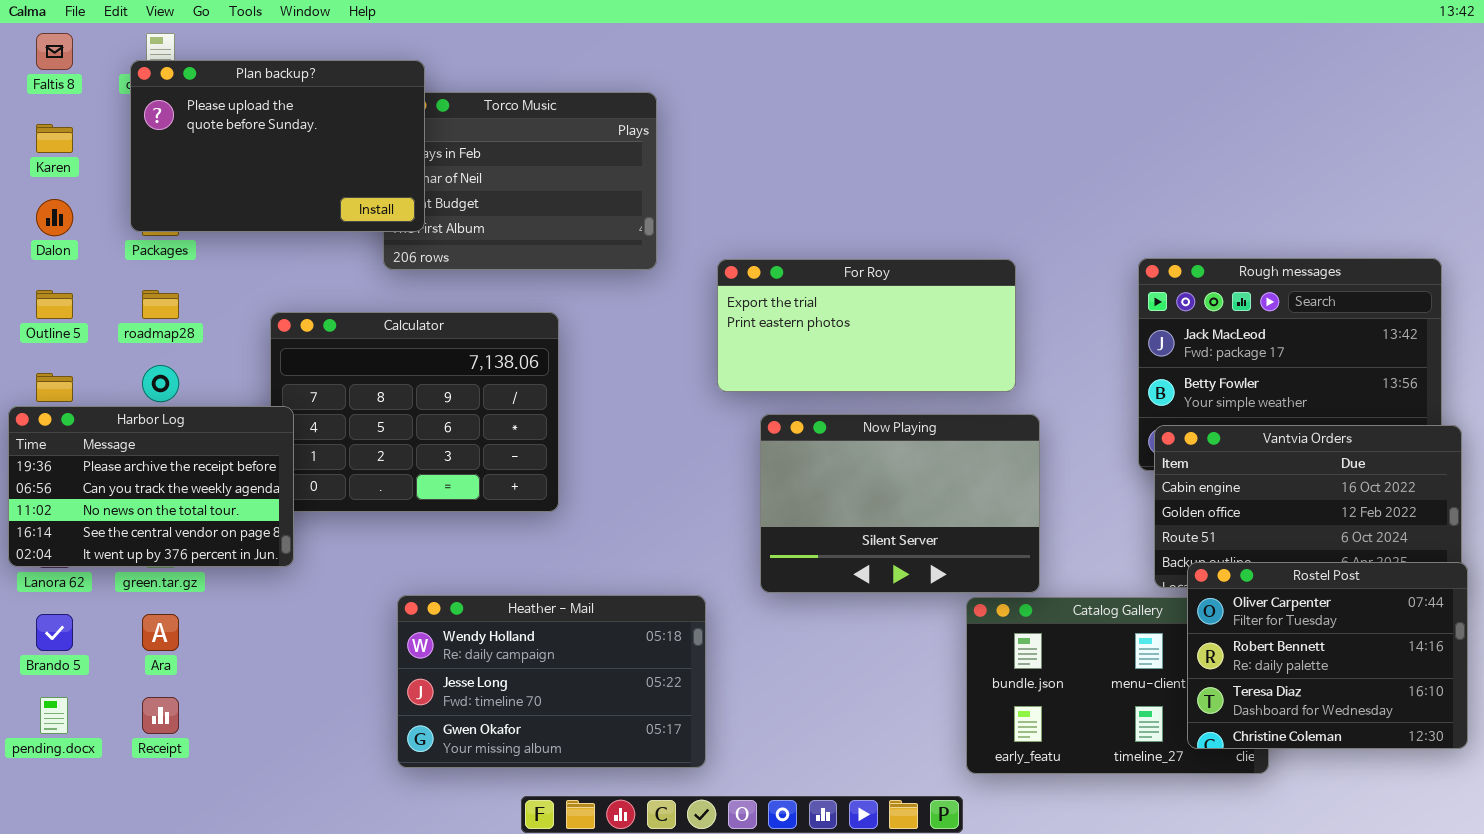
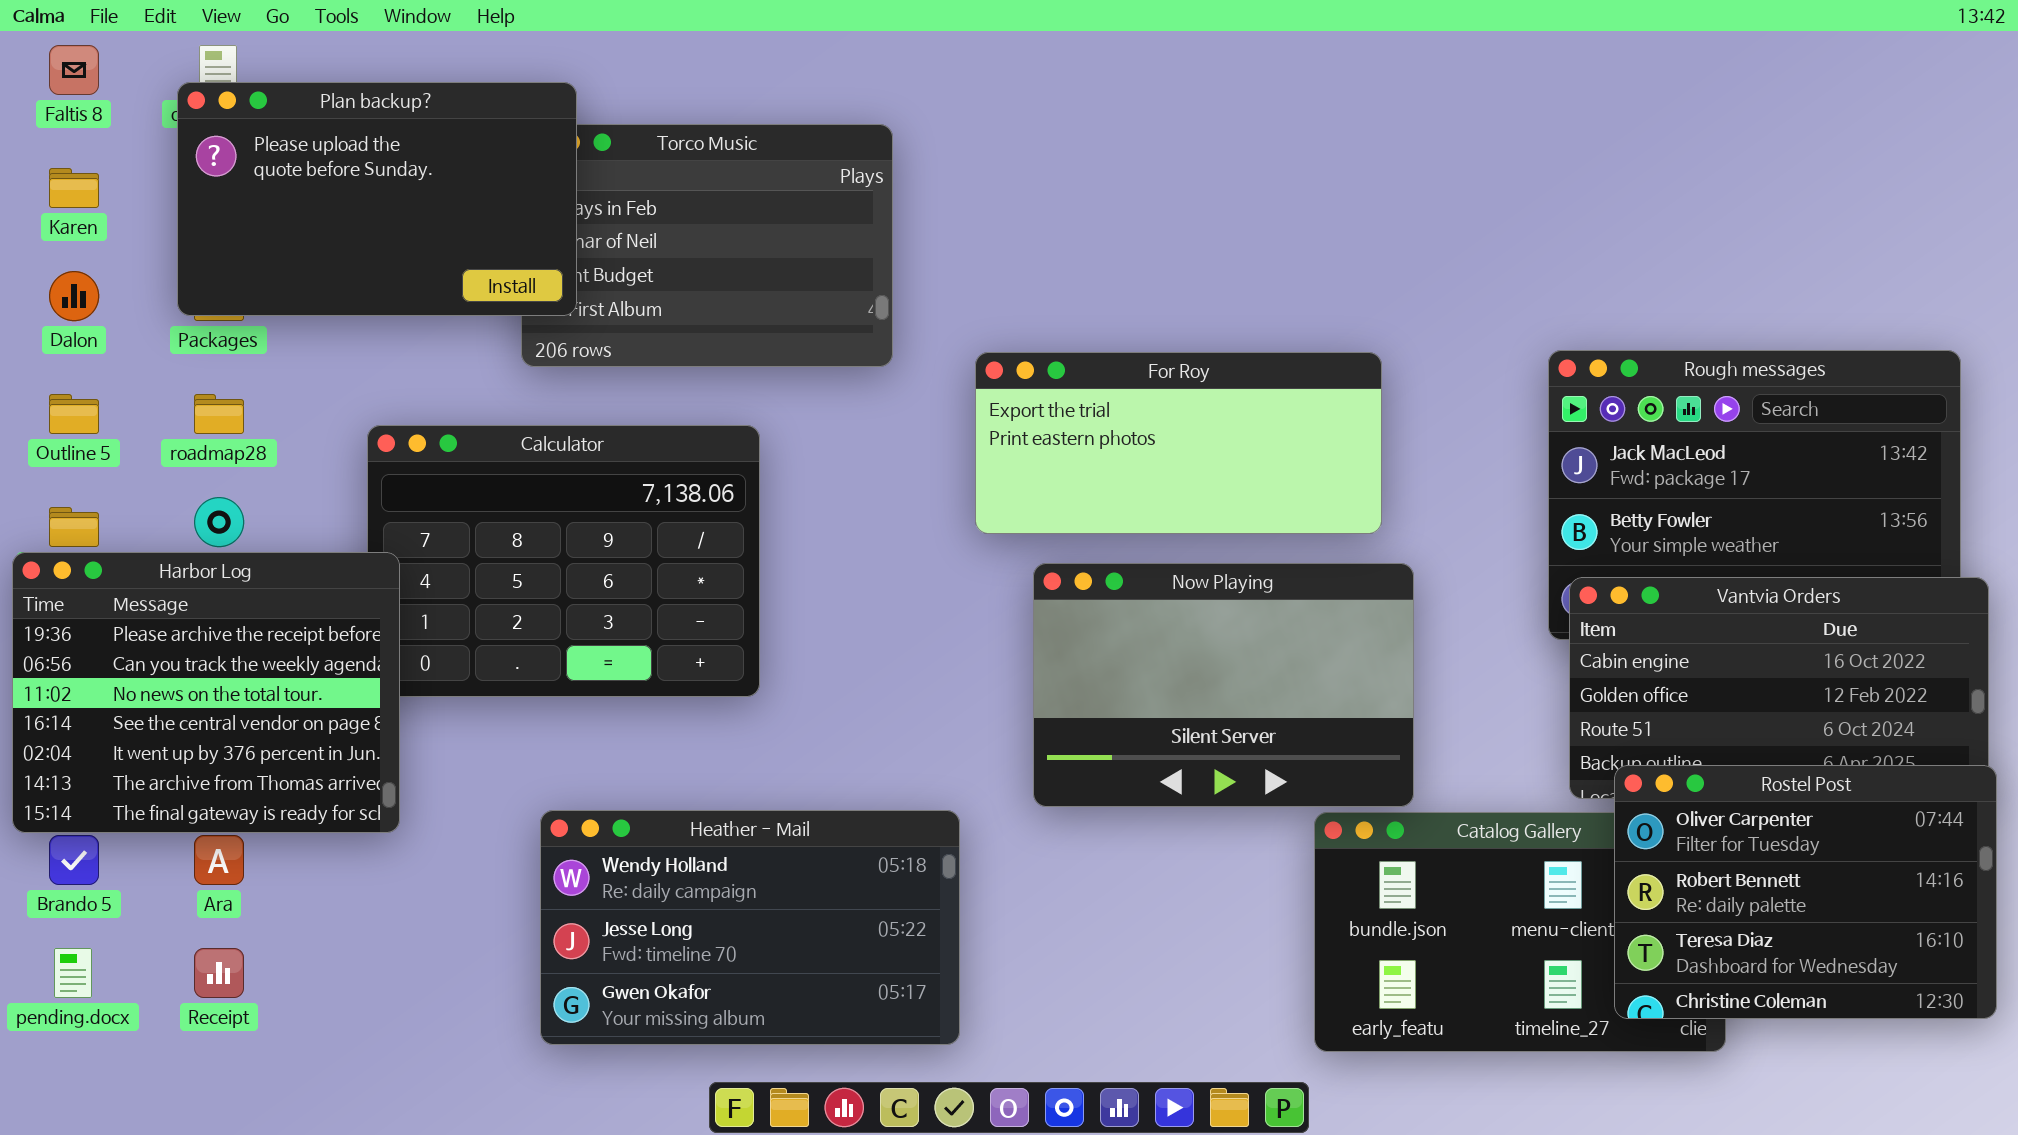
Harbor Log: [8,406,294,567] -> [12,552,400,833], resized

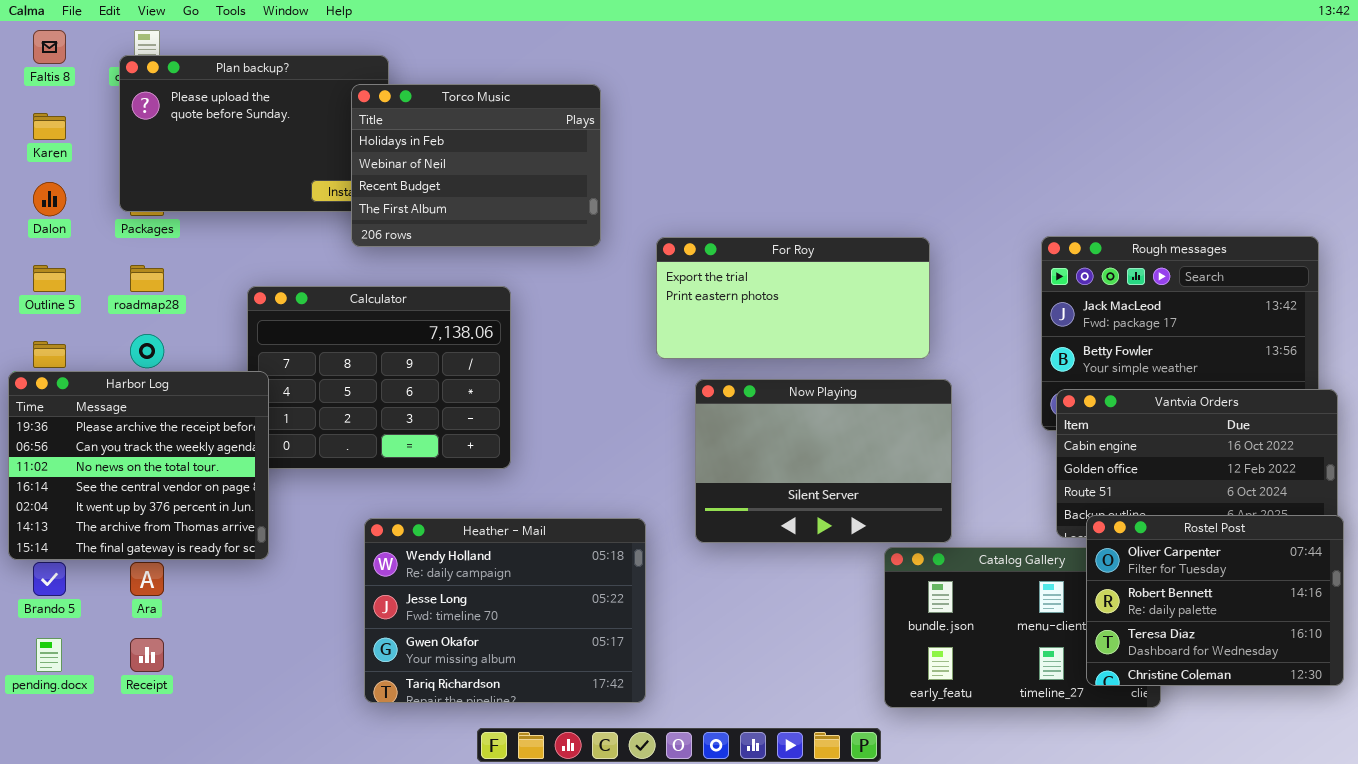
Torco Music: [521,124,893,367] -> [351,84,601,247], raised
Heather - Mail: [540,810,960,1045] -> [364,518,646,703], resized

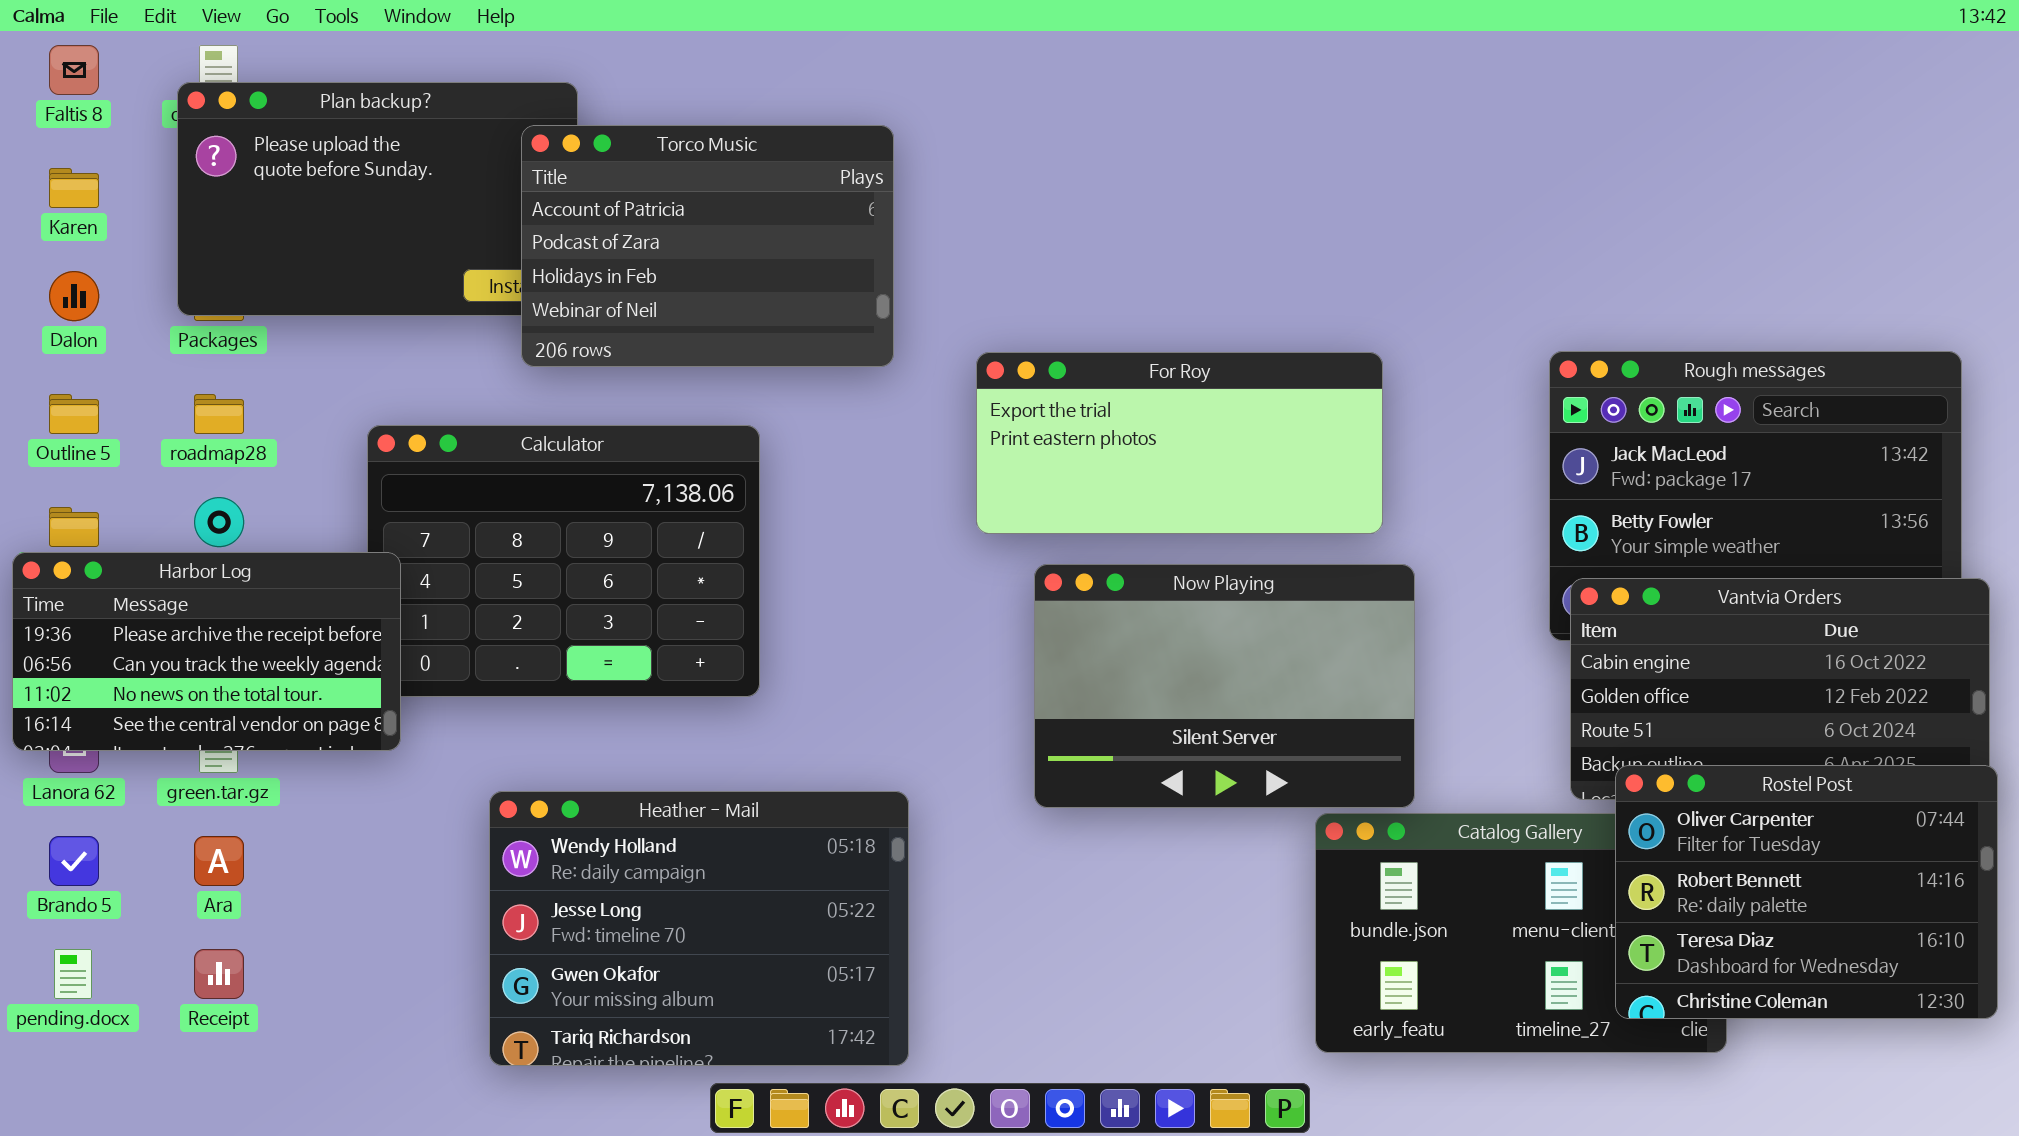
Torco Music: [351,84,601,247] -> [521,125,894,367], scrolled up 2 rows
Harbor Log: [8,371,269,560] -> [12,552,401,751], resized
Heather - Mail: [364,518,646,703] -> [489,791,909,1066], moved

